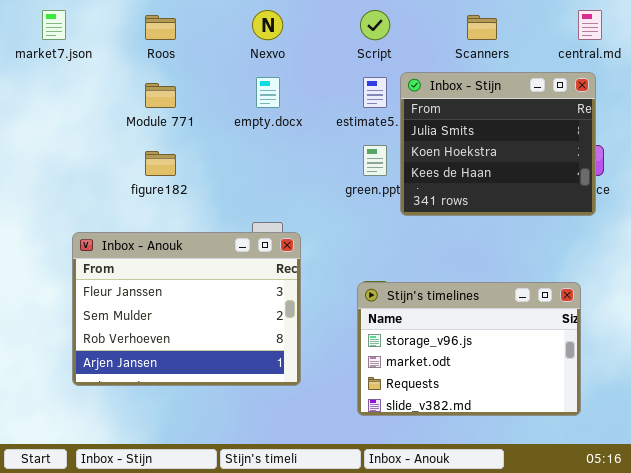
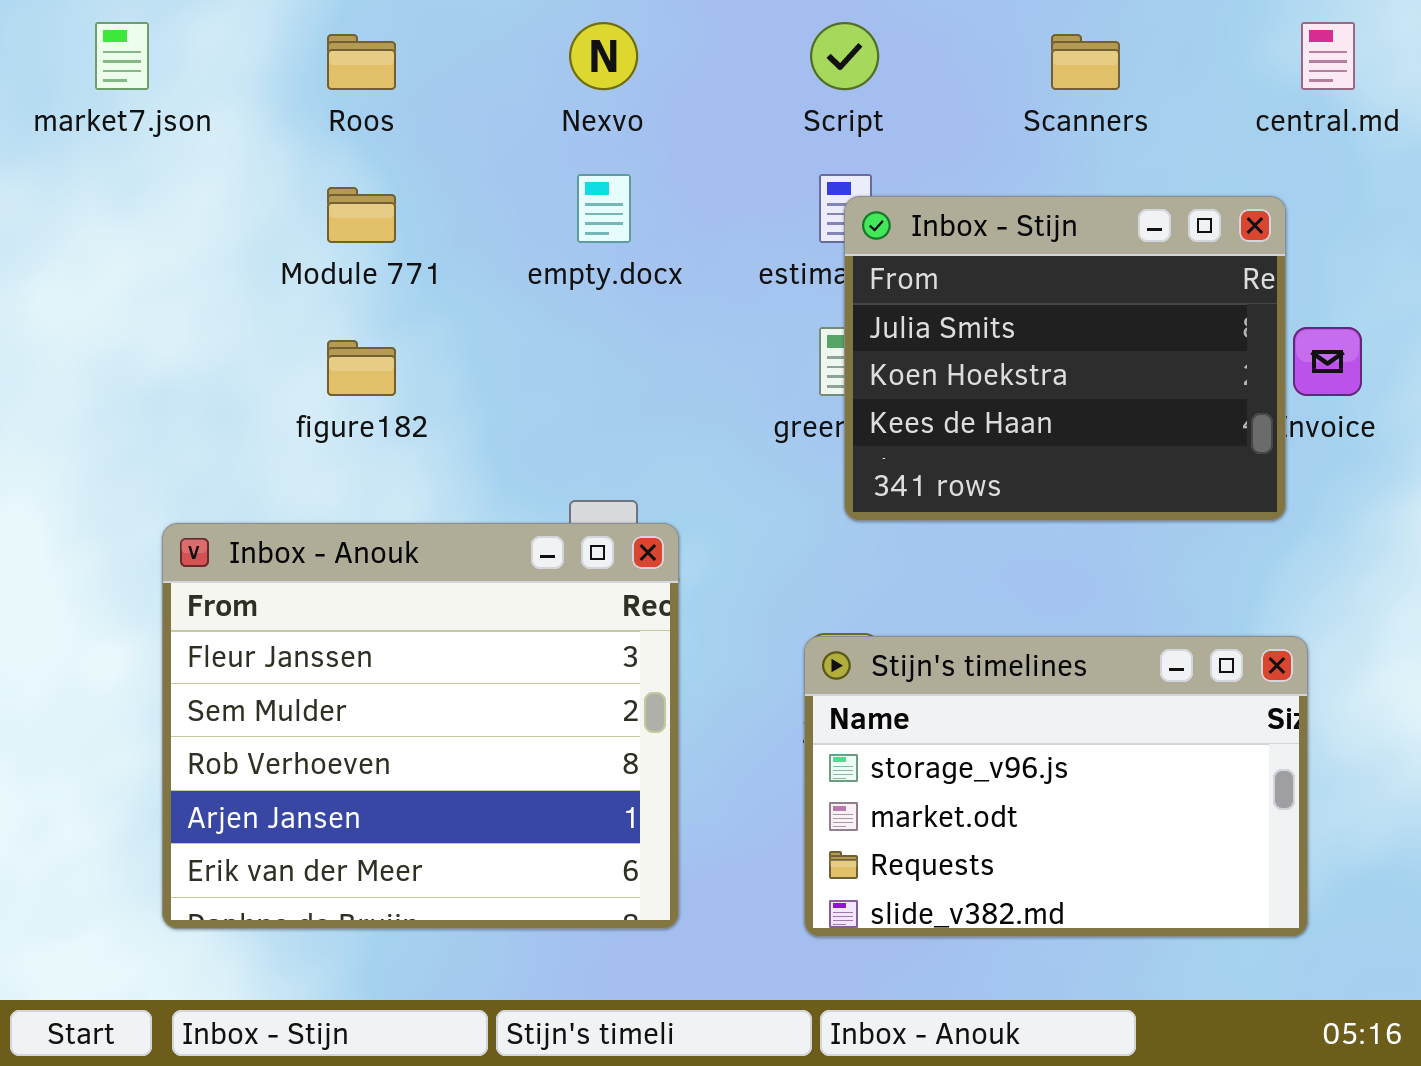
Inbox - Stijn: [400,72,596,216] -> [844,196,1286,521], moved
Inbox - Anouk: [72,232,301,386] -> [162,523,679,929], resized

